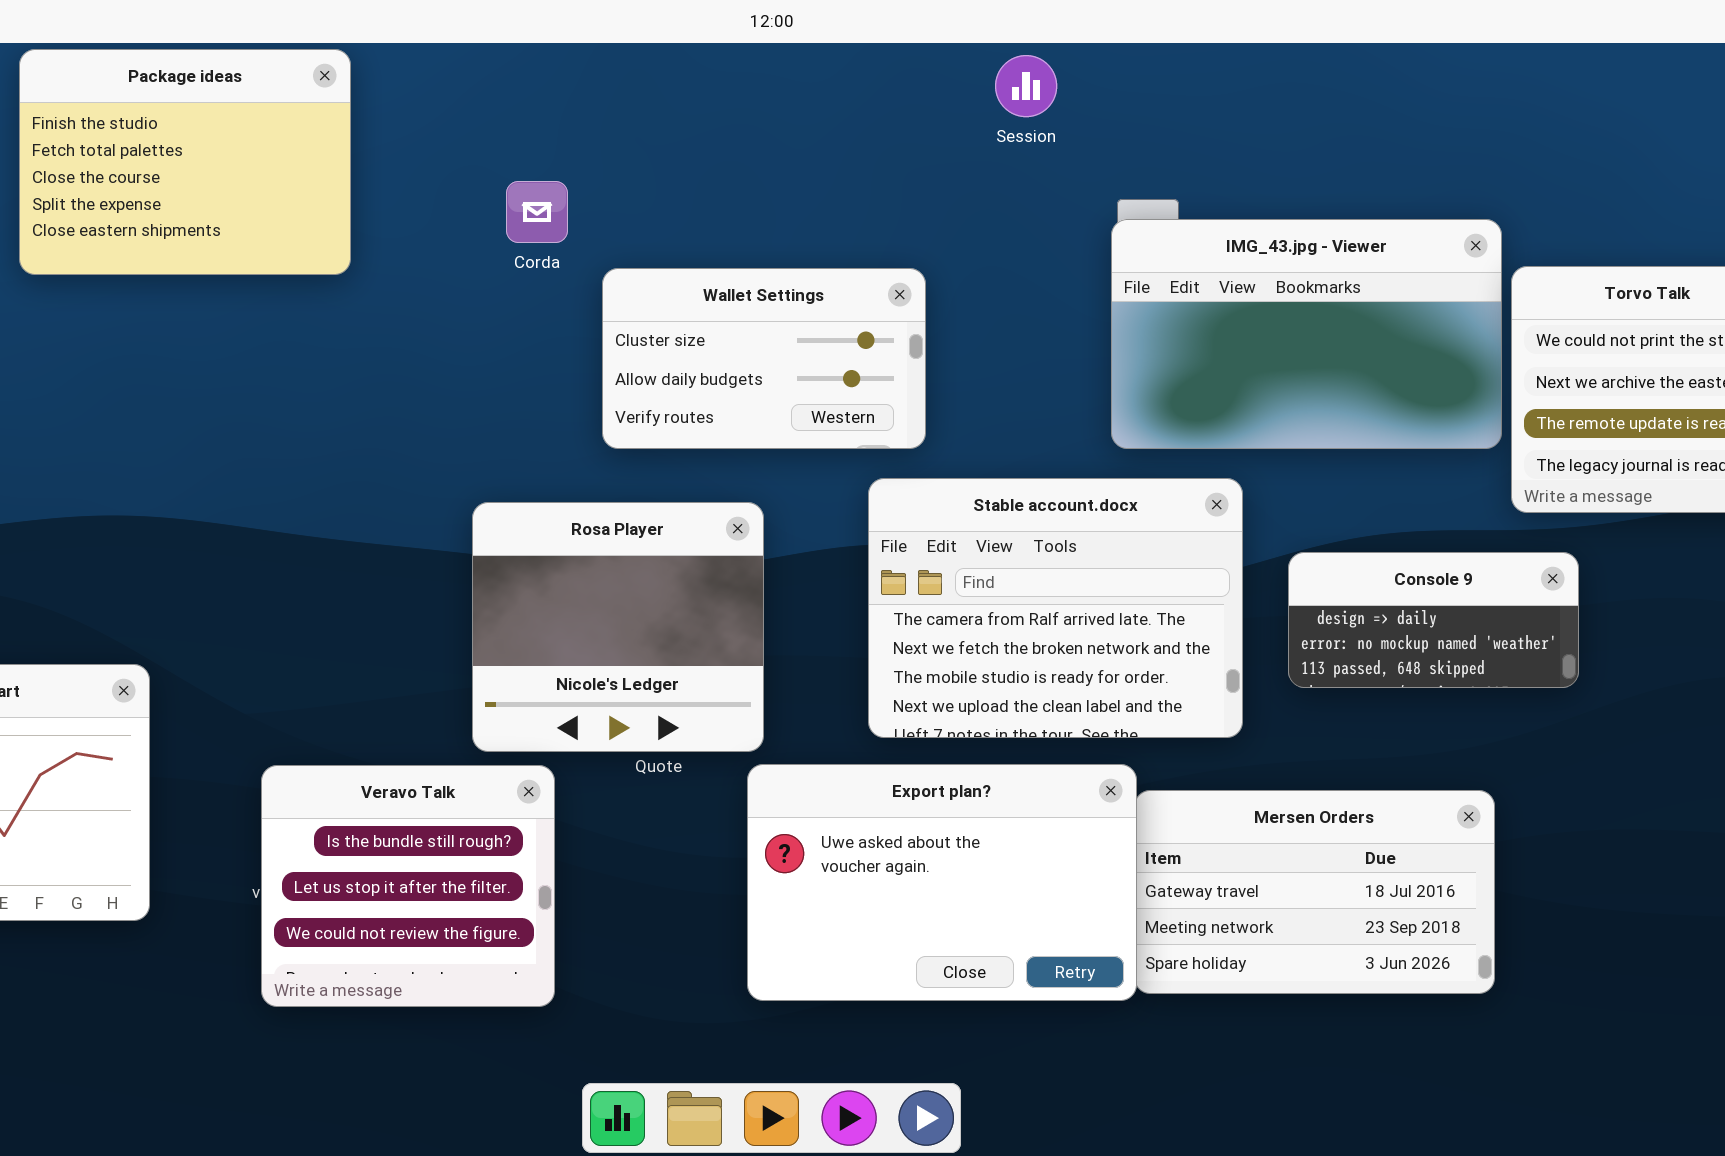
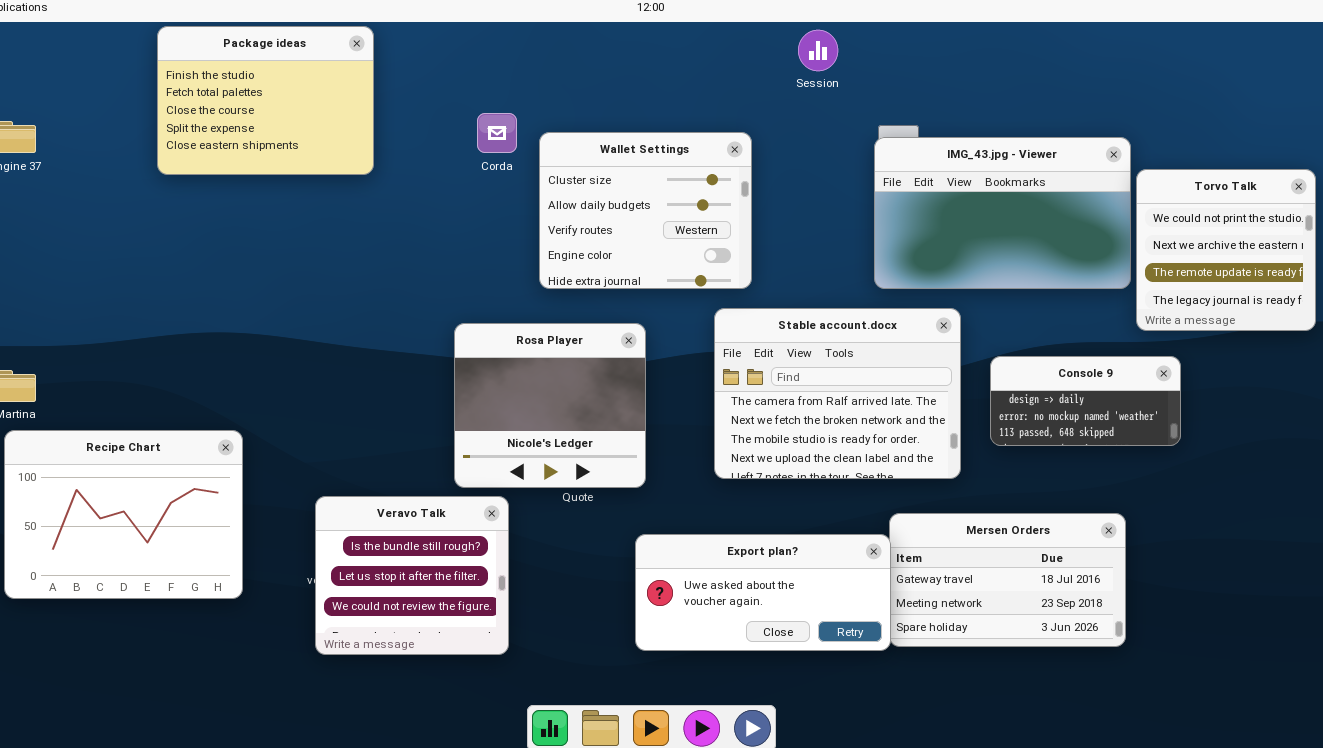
Wallet Settings: [602,268,926,449] -> [539,132,752,289], resized
Export plan?: [747,764,1137,1001] -> [635,534,891,651], resized

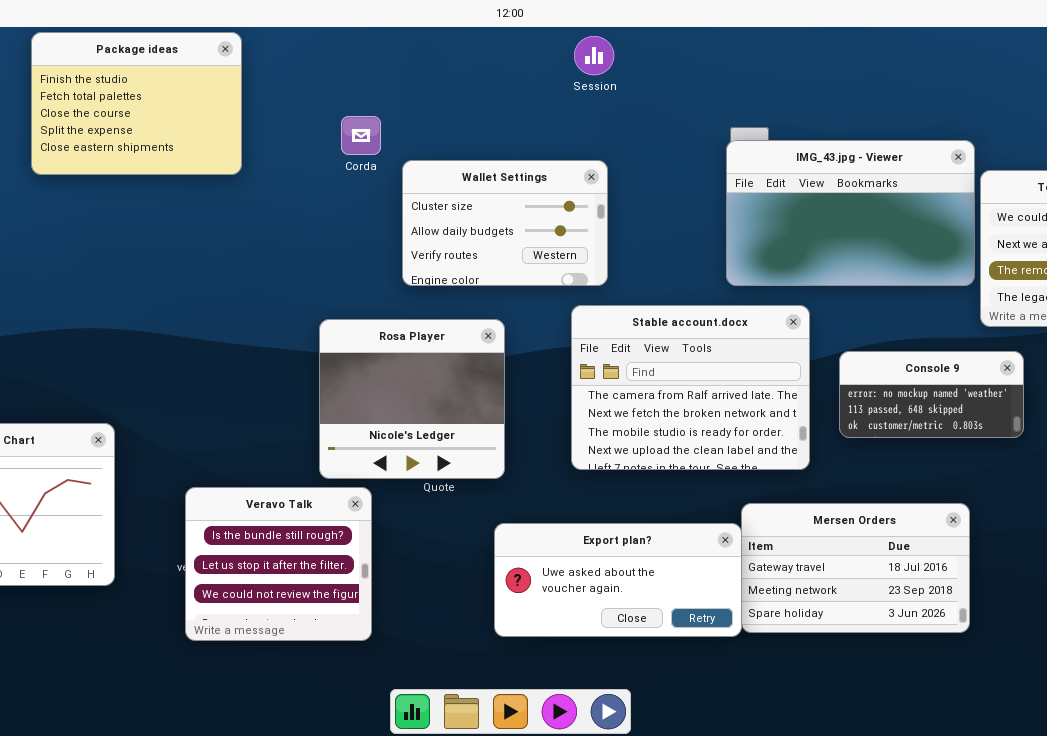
Session: [798,30,838,71] -> [574,36,614,75], moved
Wallet Settings: [539,132,752,289] -> [402,160,608,286], resized
Console 9: [990,356,1181,446] -> [839,351,1024,438], scrolled down 1 row

